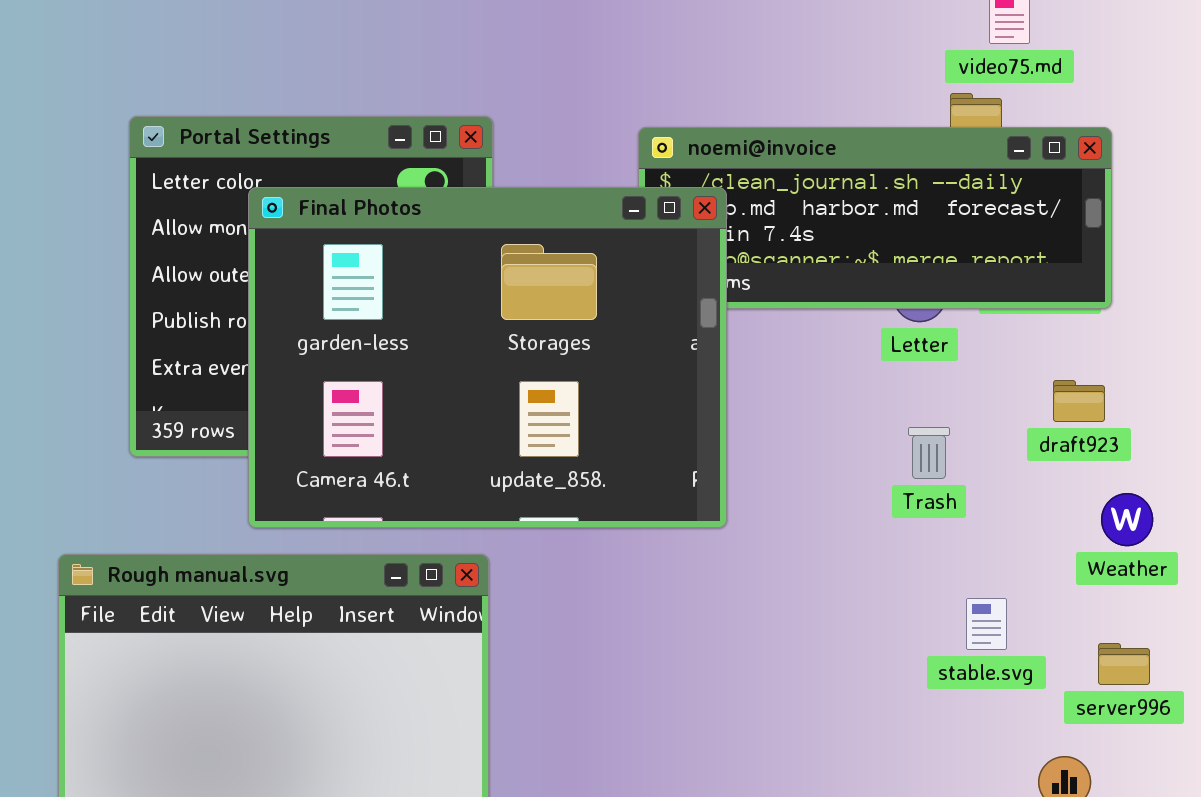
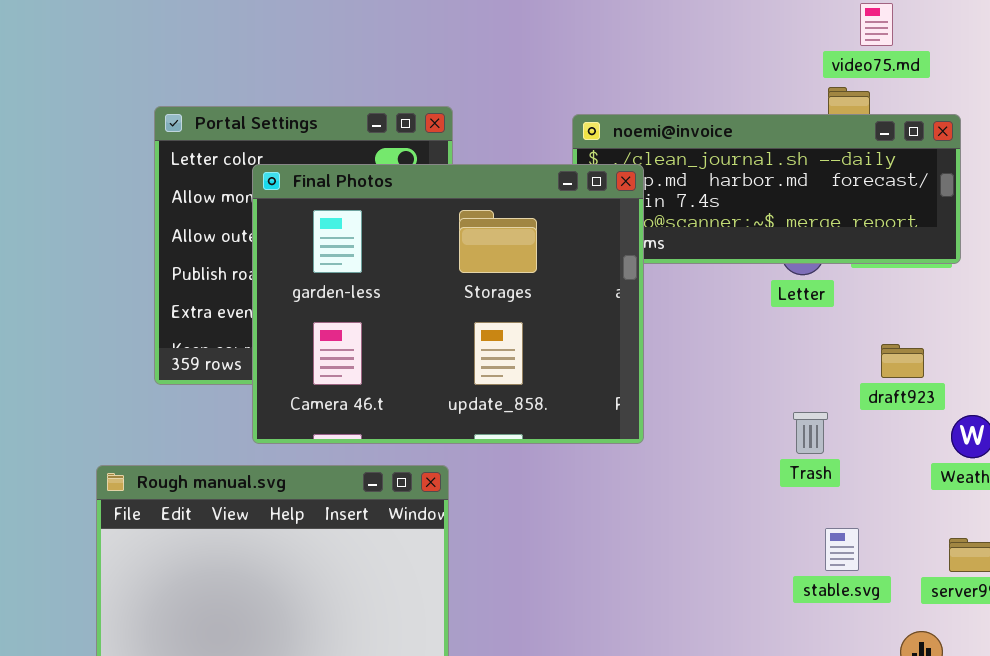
draft923: [1053,380,1105,422] -> [881,344,924,378], moved
Trash: [908,427,950,479] -> [793,412,828,454], moved
stable.svg: [966,598,1007,650] -> [825,528,859,571], moved

